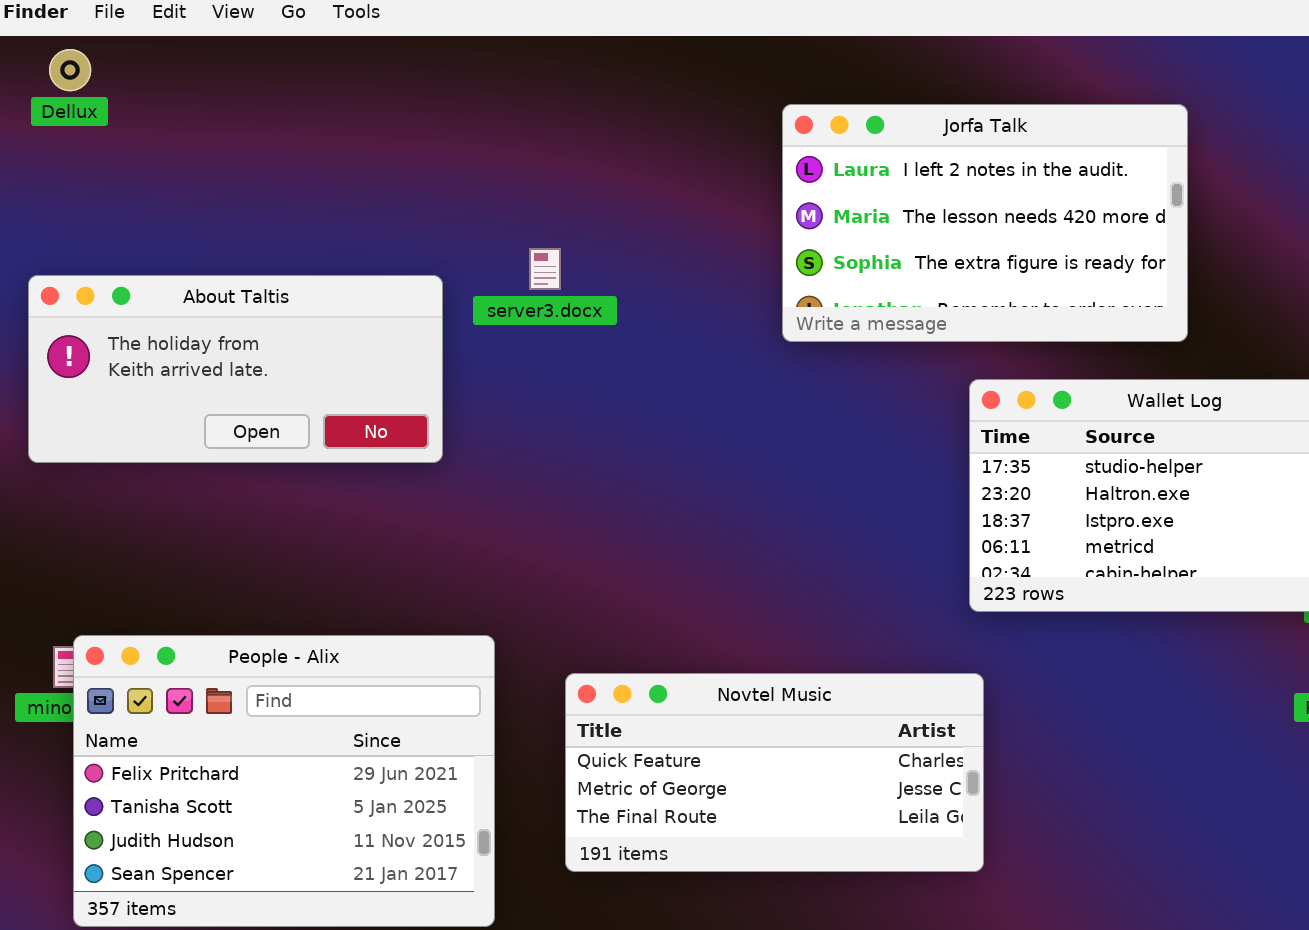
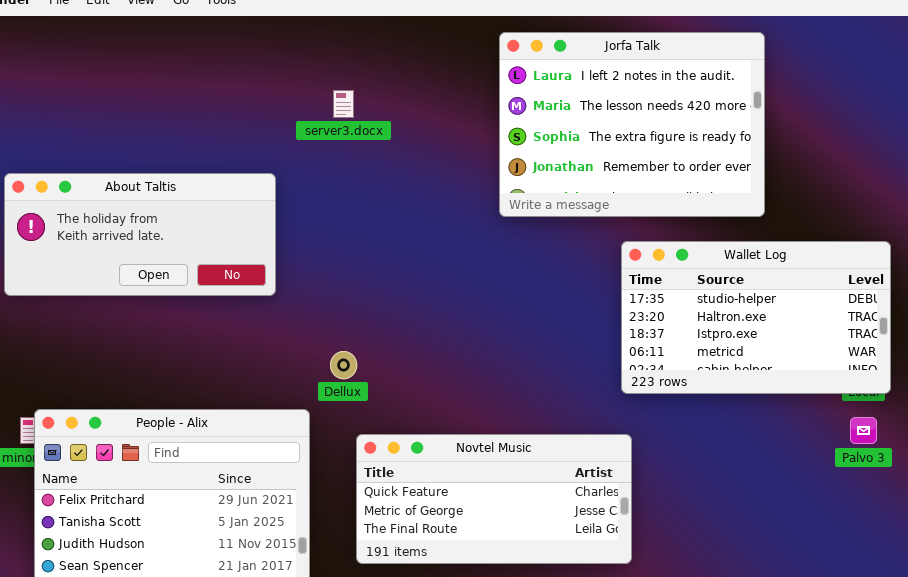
Dellux: [49,49,91,91] -> [330,351,357,379], moved
Jorfa Talk: [782,104,1188,342] -> [499,32,765,217], resized
server3.docx: [529,248,561,290] -> [333,90,354,118], moved

